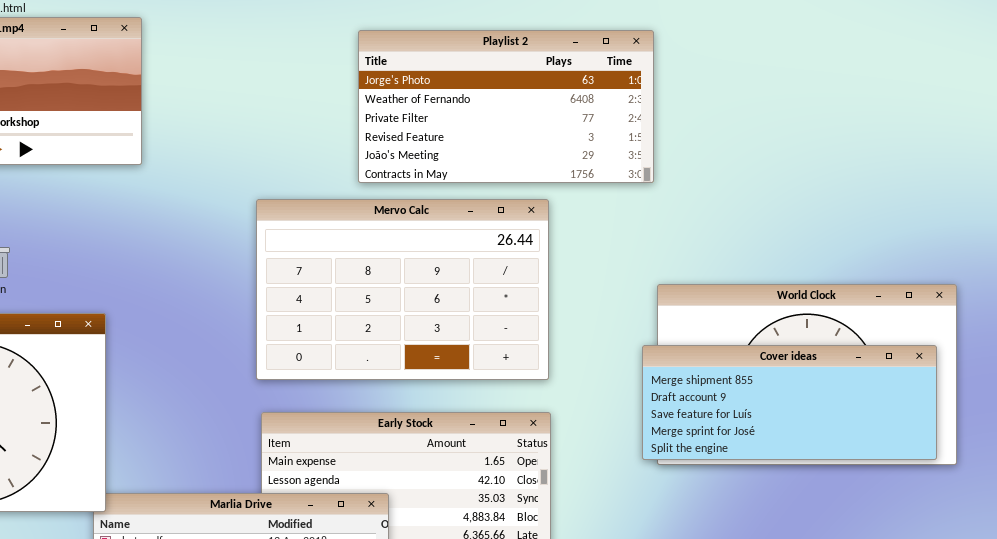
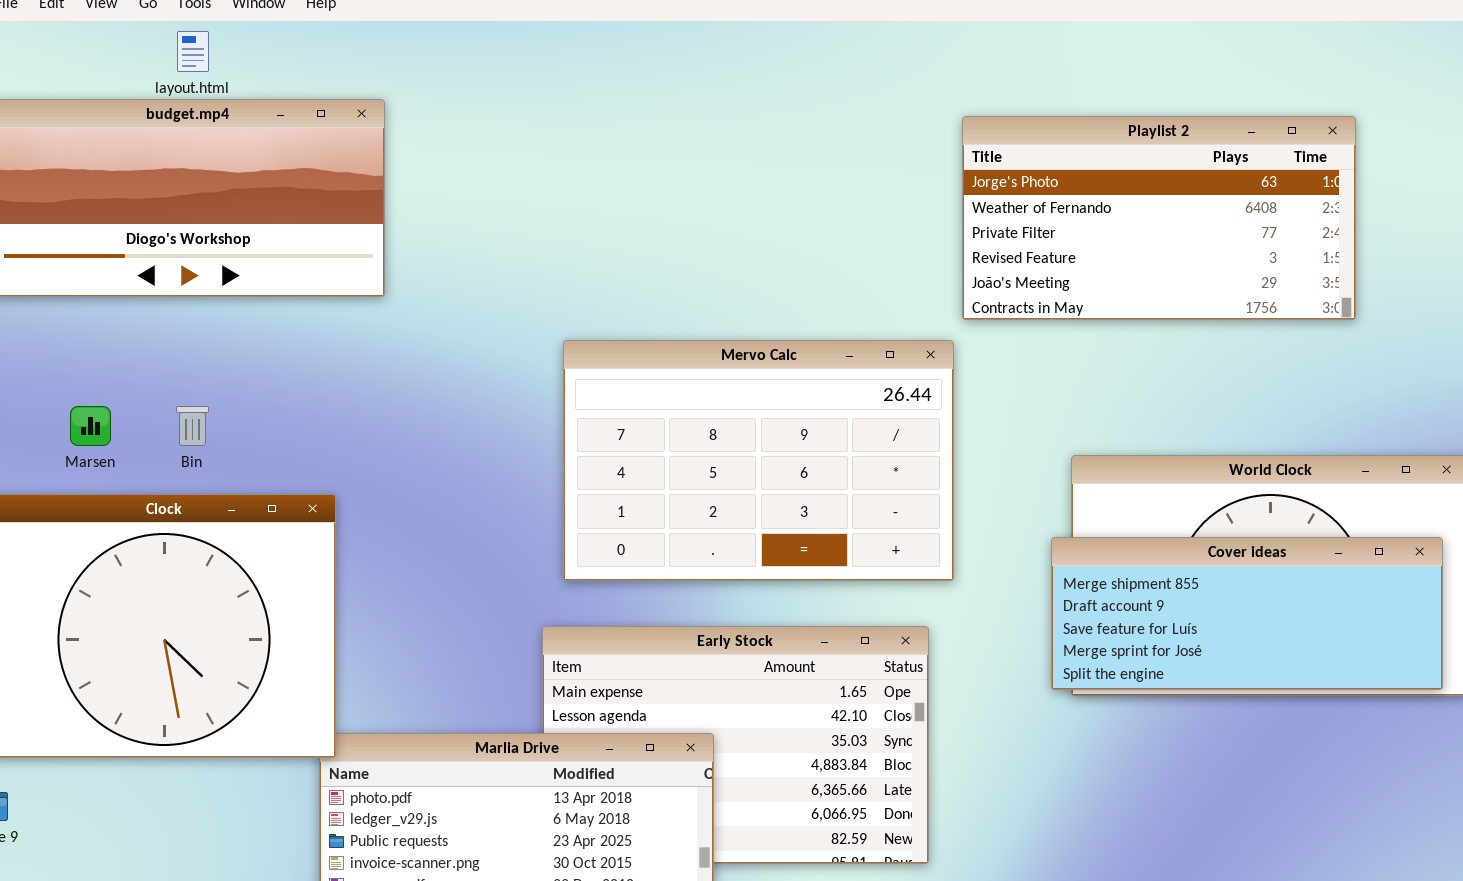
Playlist 2: [358,30,654,183] -> [962,116,1356,320], moved
Mervo Calc: [256,199,549,380] -> [563,340,954,581], moved

